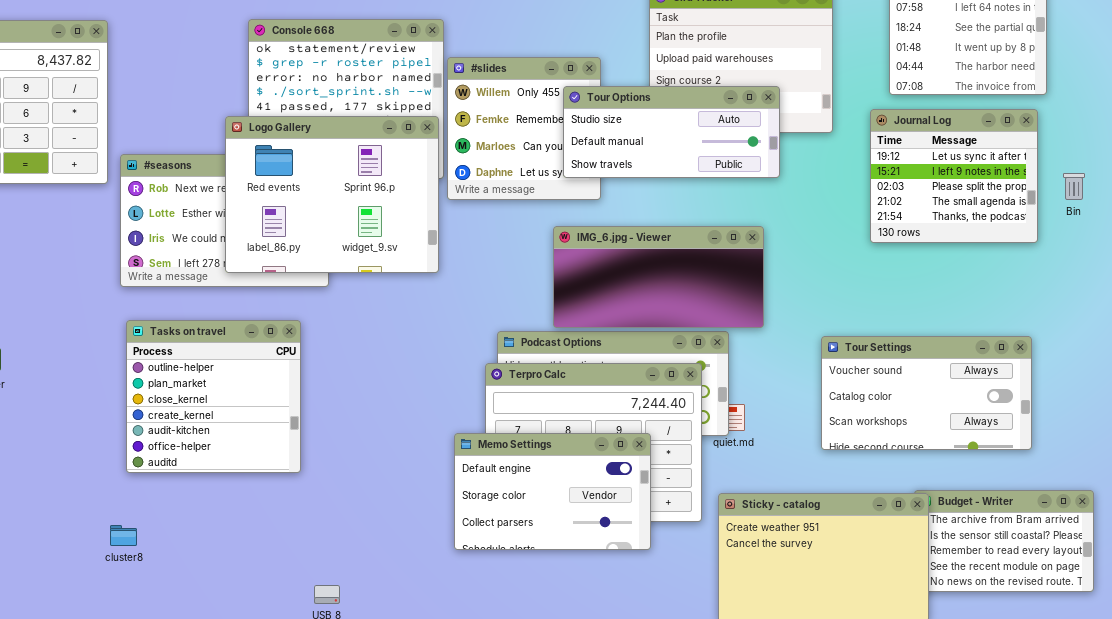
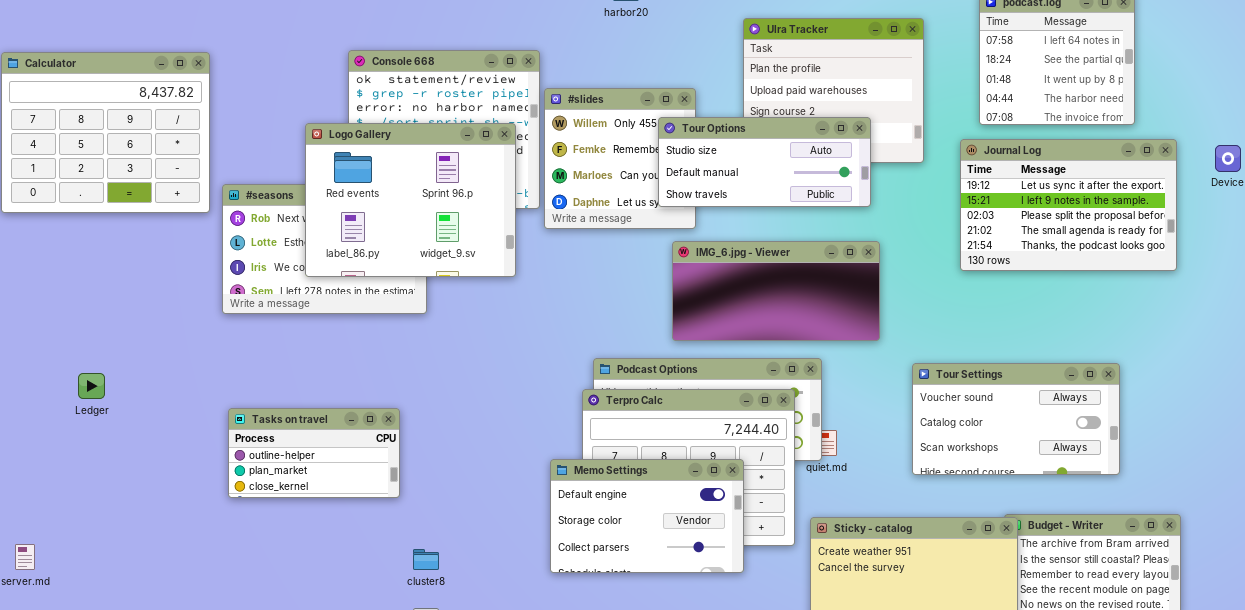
Journal Log: [870,109,1038,243] -> [960,139,1177,271], resized
Logo Gallery: [225,116,439,273] -> [305,123,516,277], moved
IMG_6.jpg - Viewer: [553,226,764,328] -> [672,241,880,341], moved
Tasks on travel: [126,320,301,473] -> [228,408,400,498], resized
cluster8: [110,525,137,546] -> [413,549,439,570], moved

